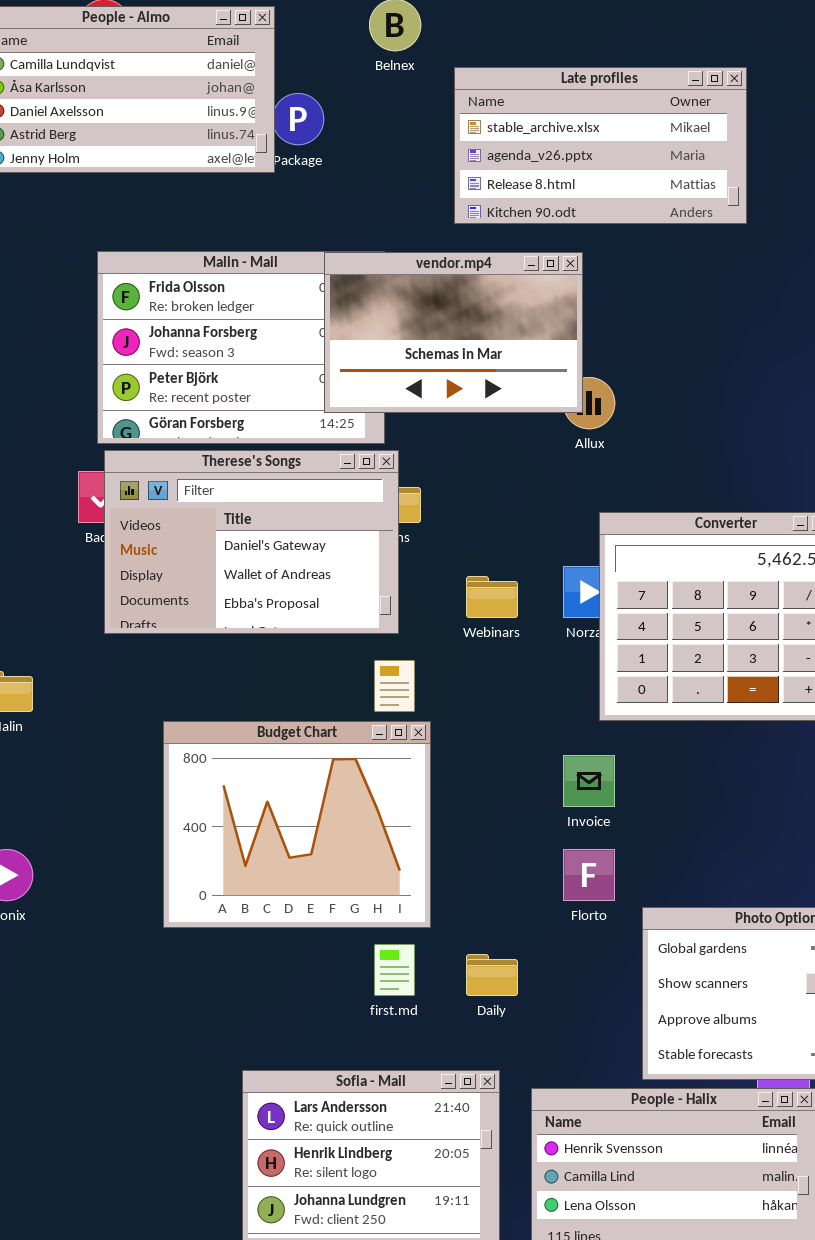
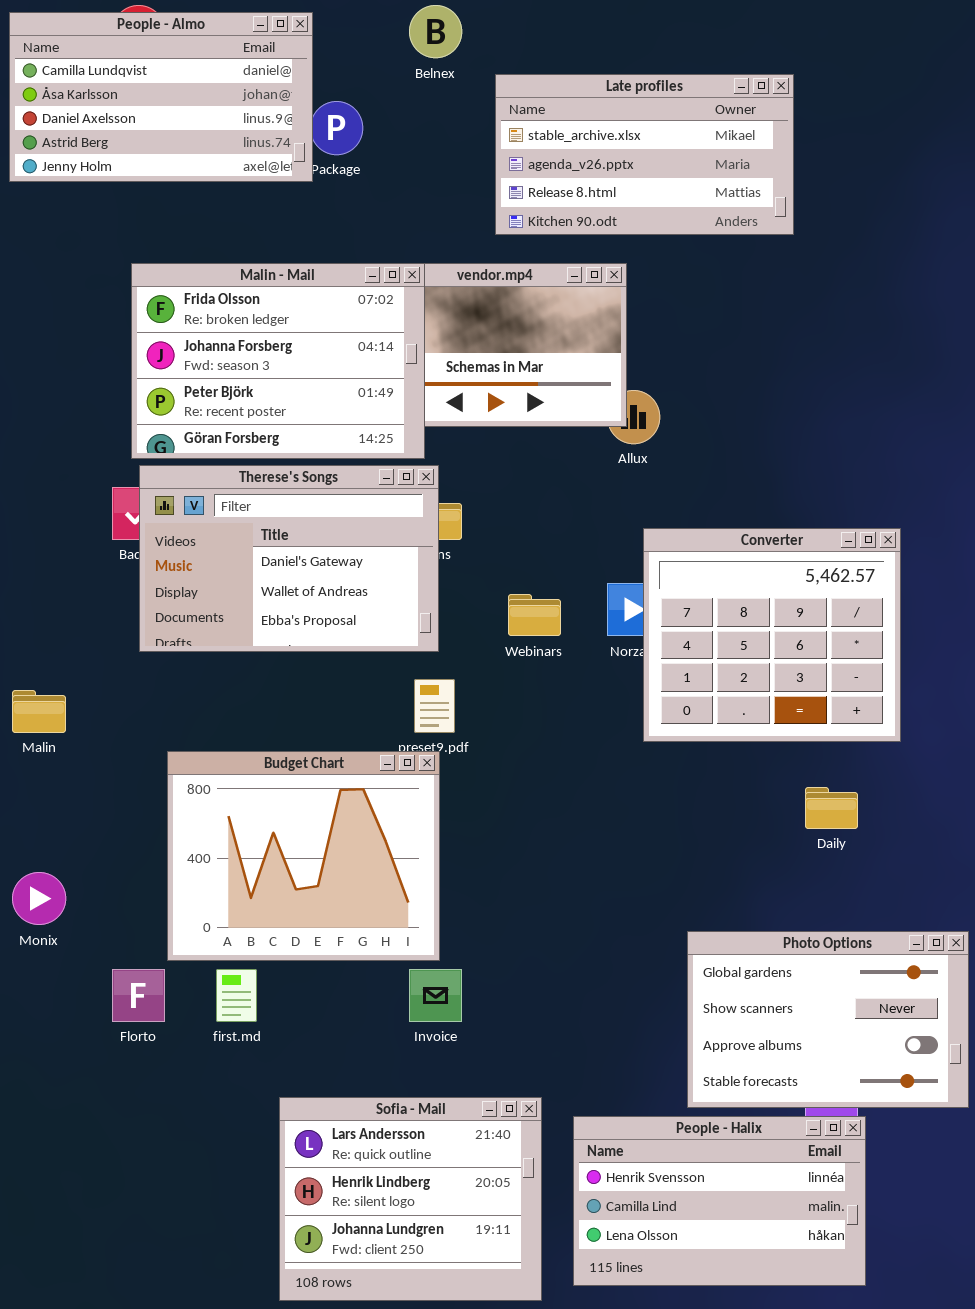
Malin - Mail: [97,251,385,444] -> [131,263,425,459], raised
Budget Chart: [163,721,431,928] -> [167,751,440,961], moved
Invoice: [563,755,615,807] -> [409,969,462,1022], moved
Florto: [563,849,615,901] -> [112,969,165,1022], moved
first.md: [374,944,415,996] -> [216,969,257,1022], moved
Daily: [466,954,518,996] -> [805,787,858,829], moved

